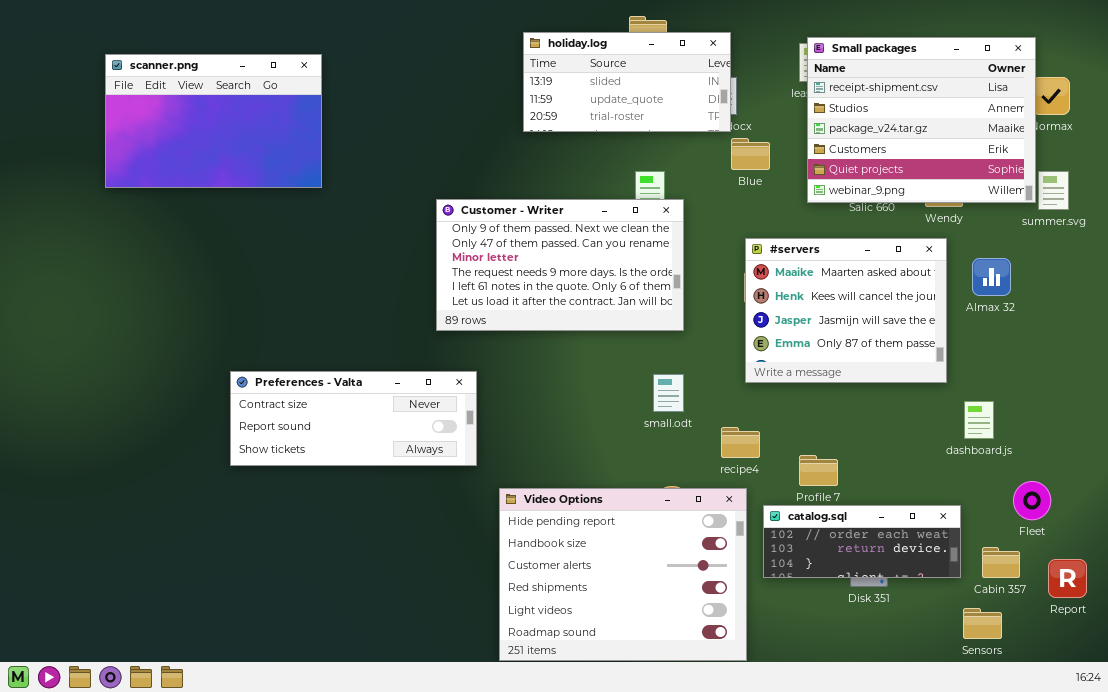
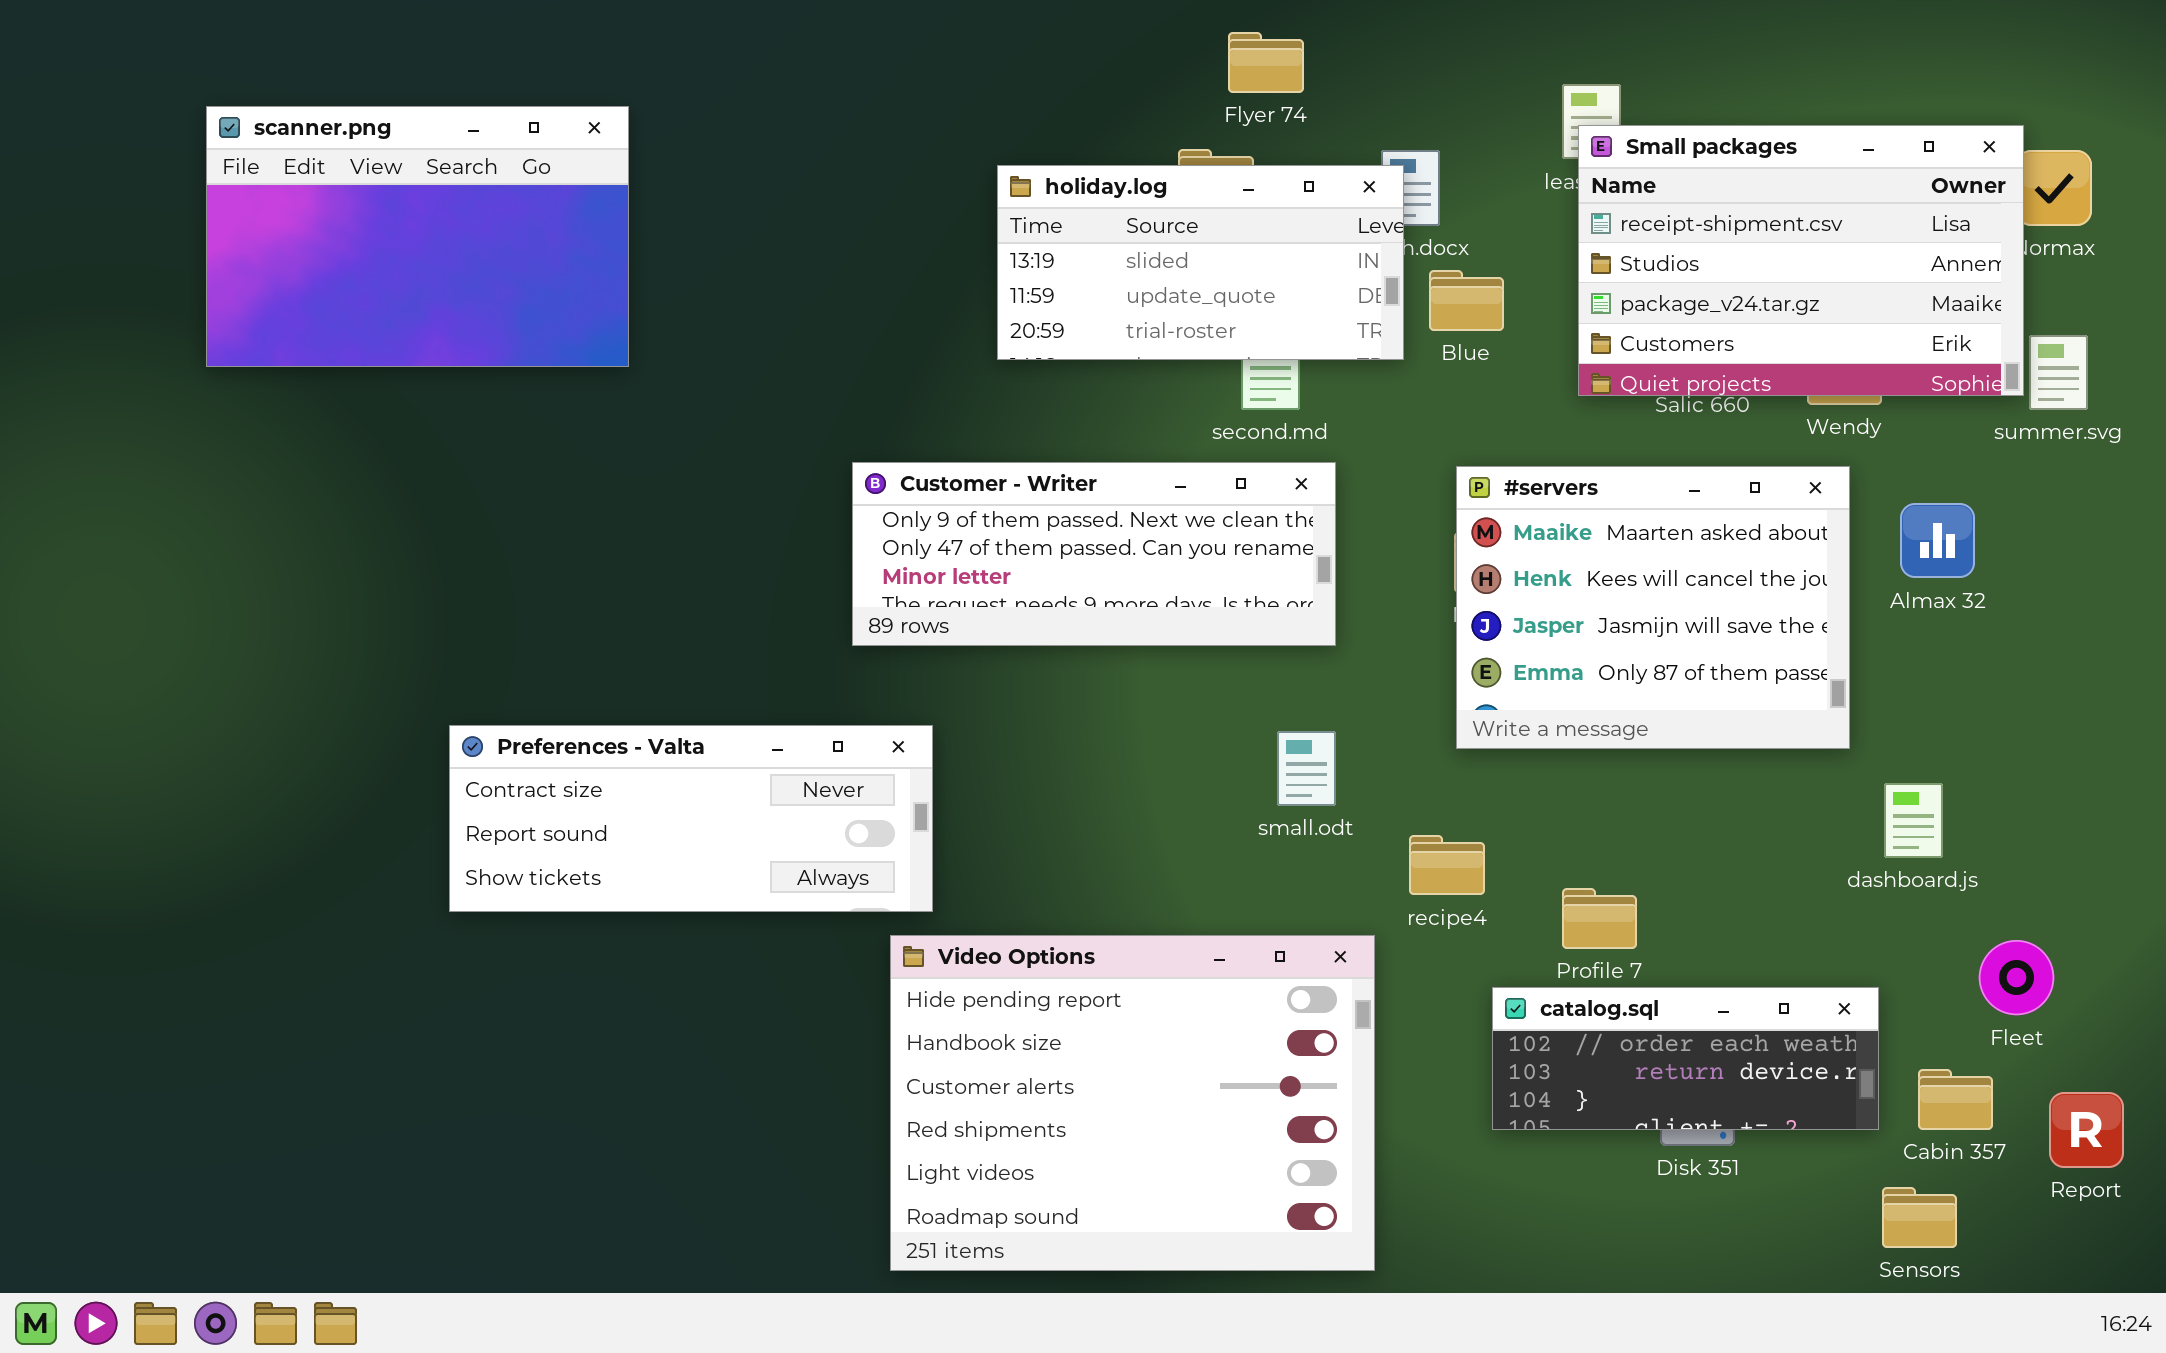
holiday.log: [523,32,731,132] -> [997,165,1404,360], moved
Small packages: [807,37,1036,203] -> [1578,125,2024,396], resized
Customer - Writer: [436,199,684,331] -> [852,462,1336,646], resized
Video Options: [499,488,747,661] -> [890,935,1375,1271], moved

